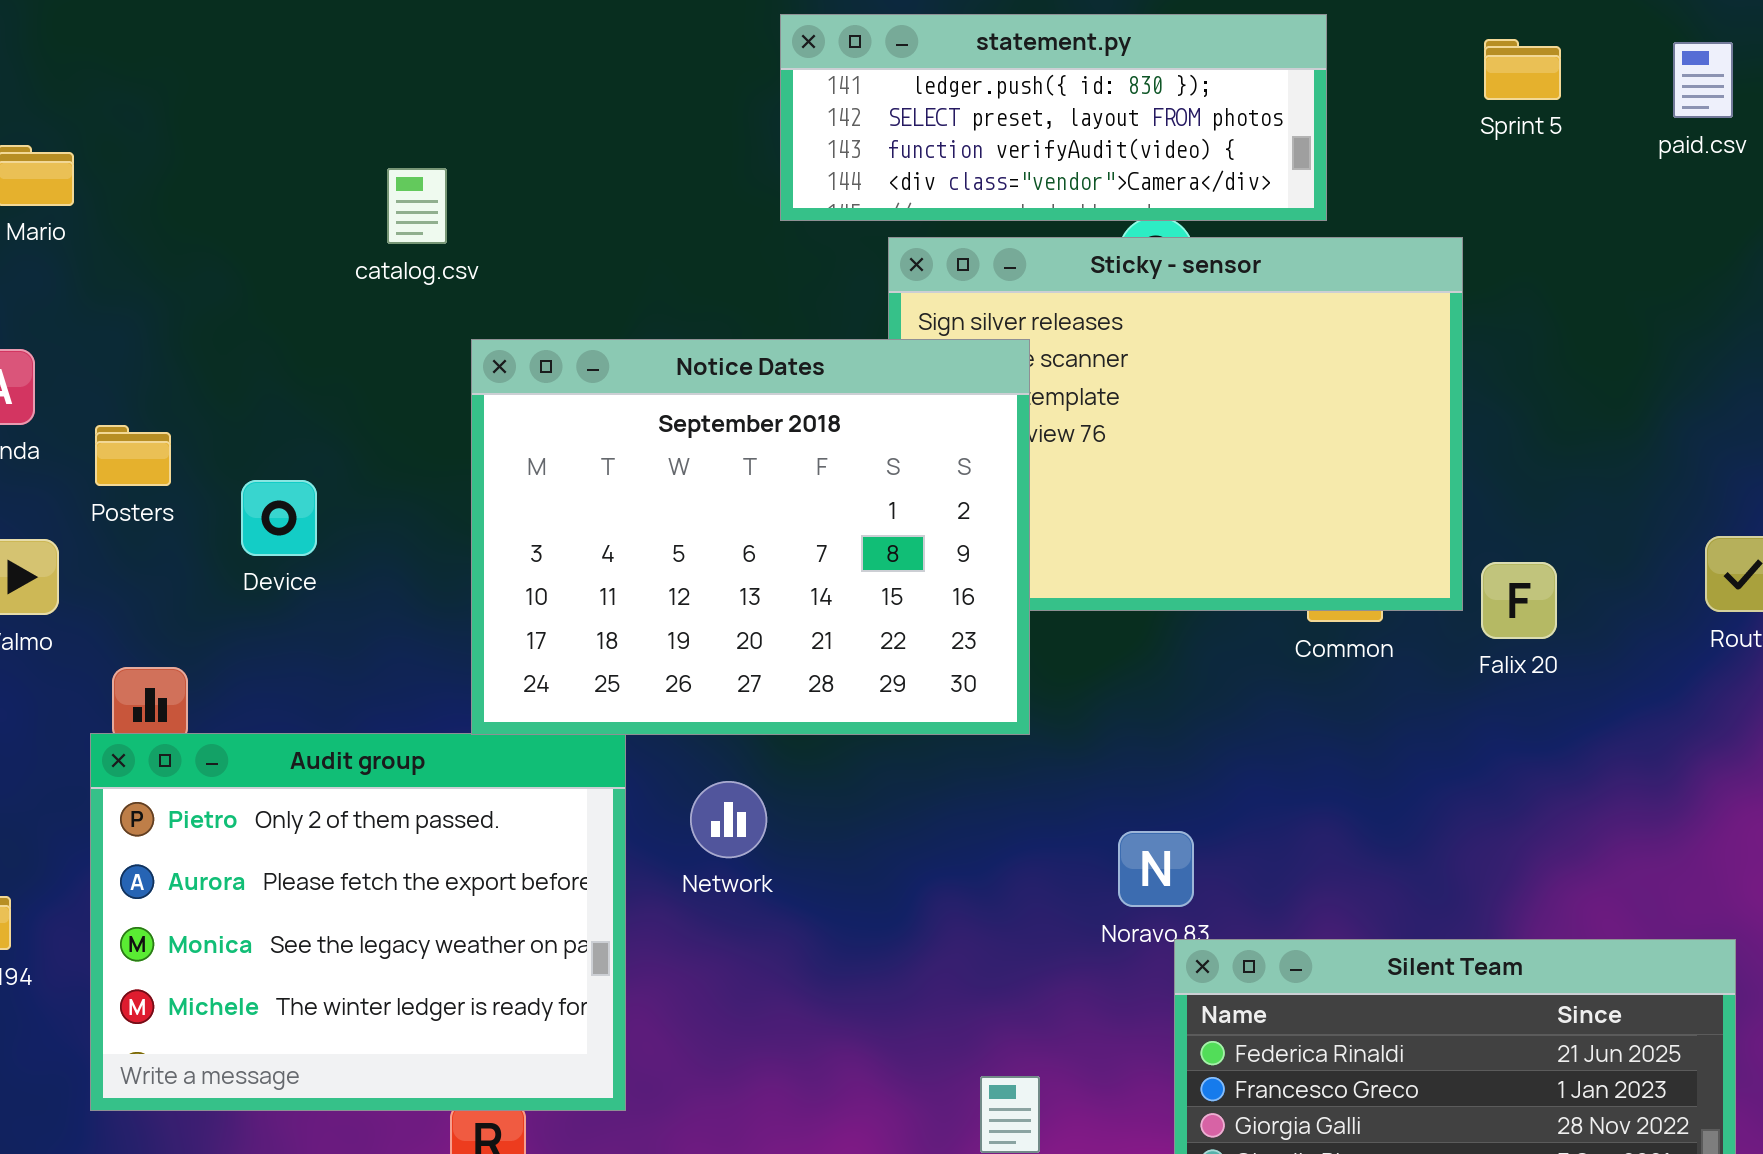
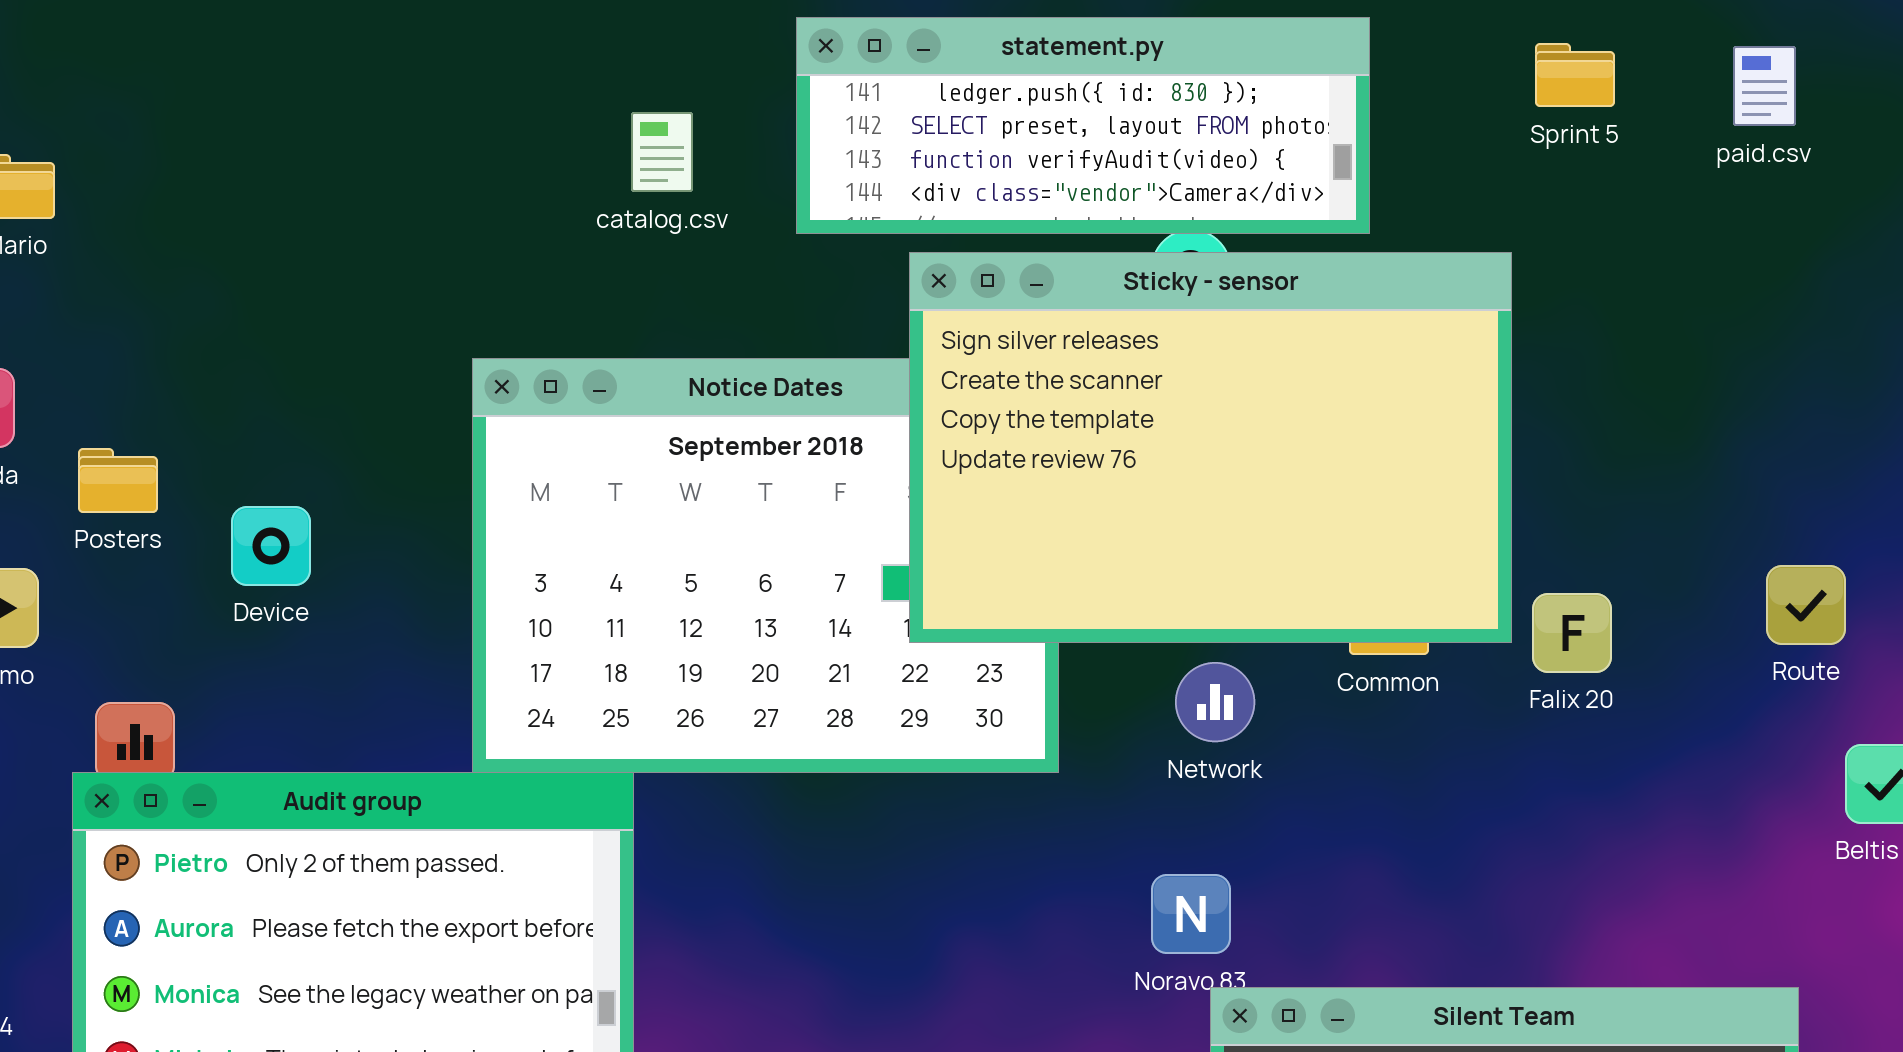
catalog.csv: [387,168,447,244] -> [631,112,693,192], moved
Sticky - sensor: [888,237,1463,611] -> [909,252,1512,643], raised
Network: [690,781,767,858] -> [1175,662,1255,742], moved

